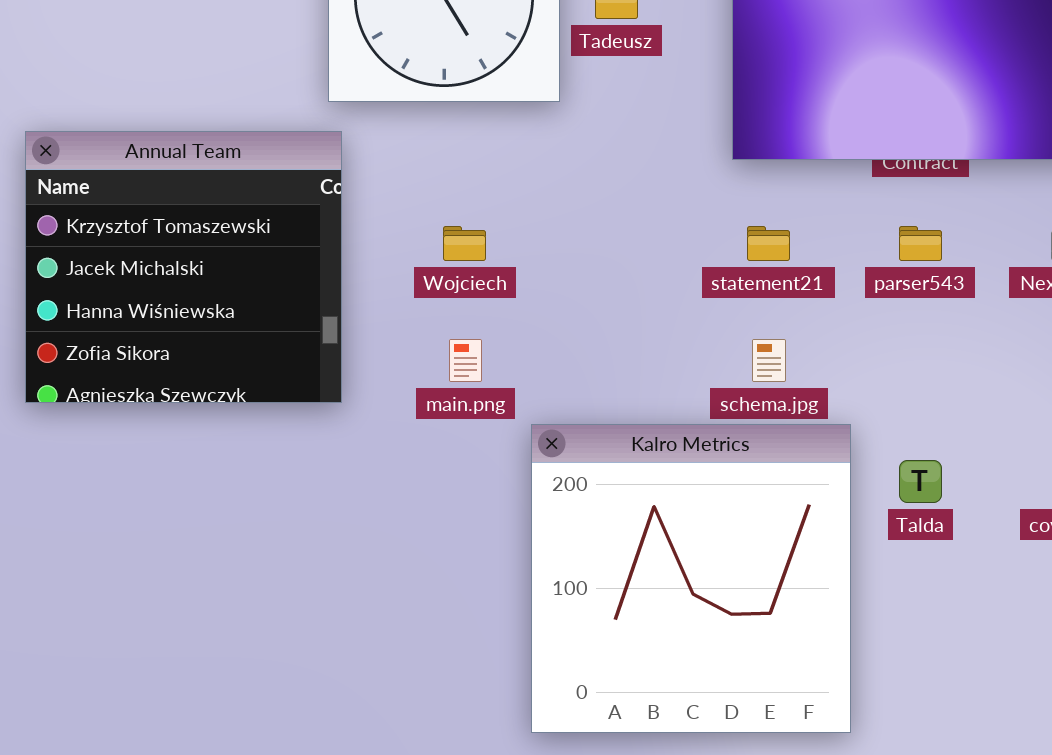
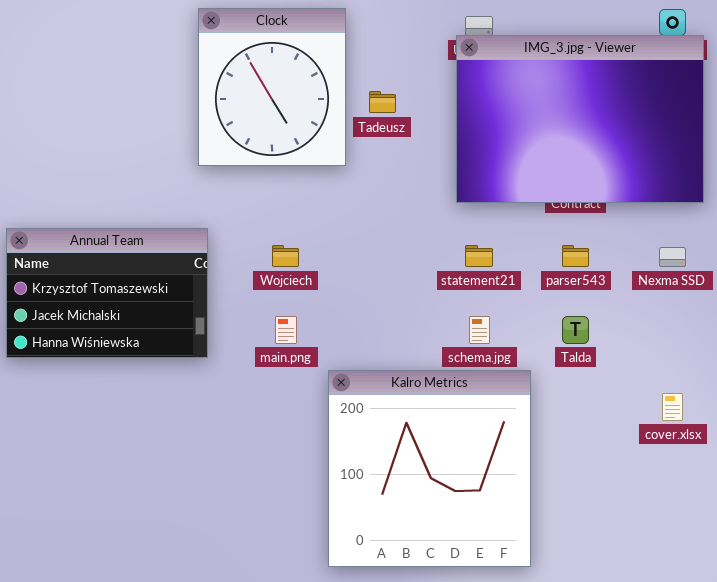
Annual Team: [25,131,342,403] -> [6,228,208,358], resized
Talda: [899,460,942,503] -> [562,316,589,344], moved

